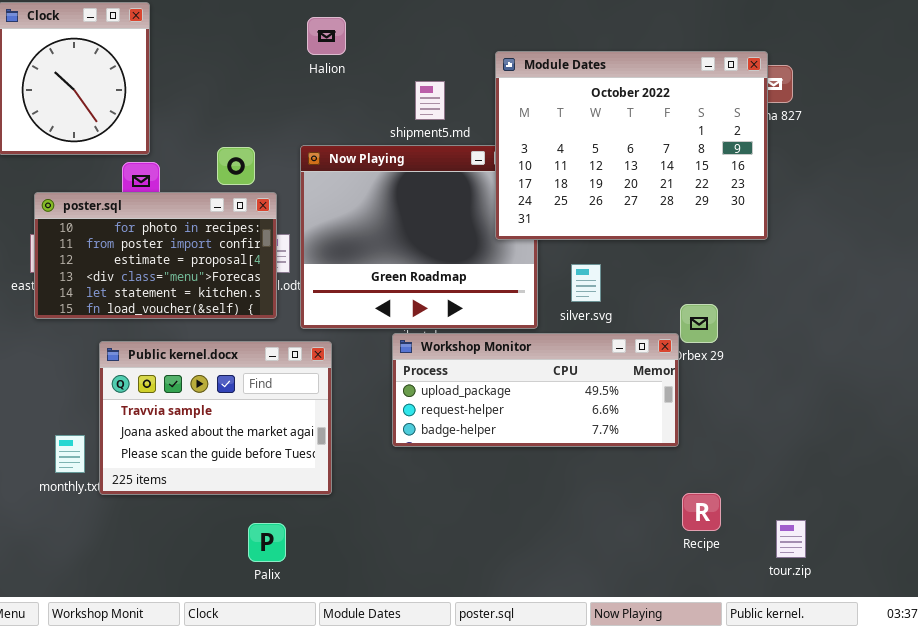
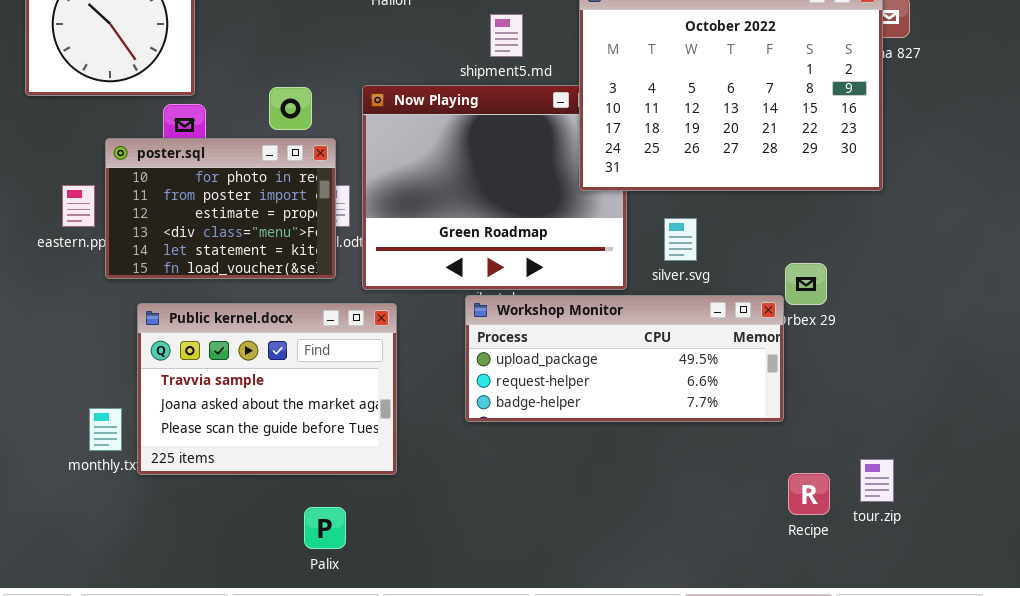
poster.sql: [34,192,277,319] -> [105,138,336,279], resized
tour.zip: [776,520,806,558] -> [860,459,894,502], moved

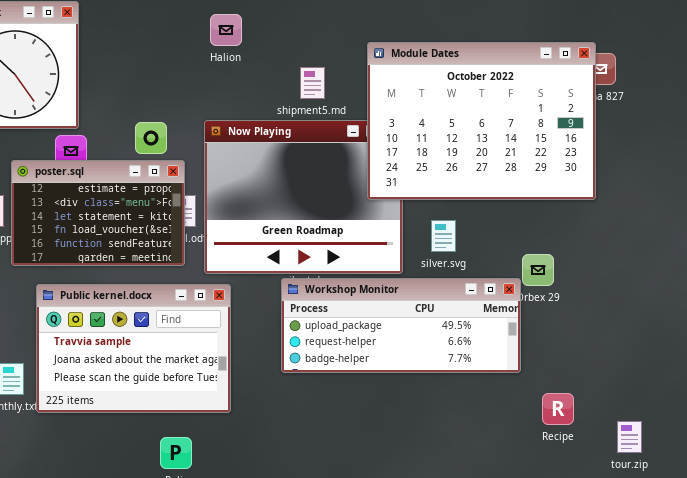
poster.sql: [105,138,336,279] -> [11,160,185,266], scrolled down 2 rows
tour.zip: [860,459,894,502] -> [617,421,642,453], moved
Recipe: [788,473,830,515] -> [542,393,574,425], moved

